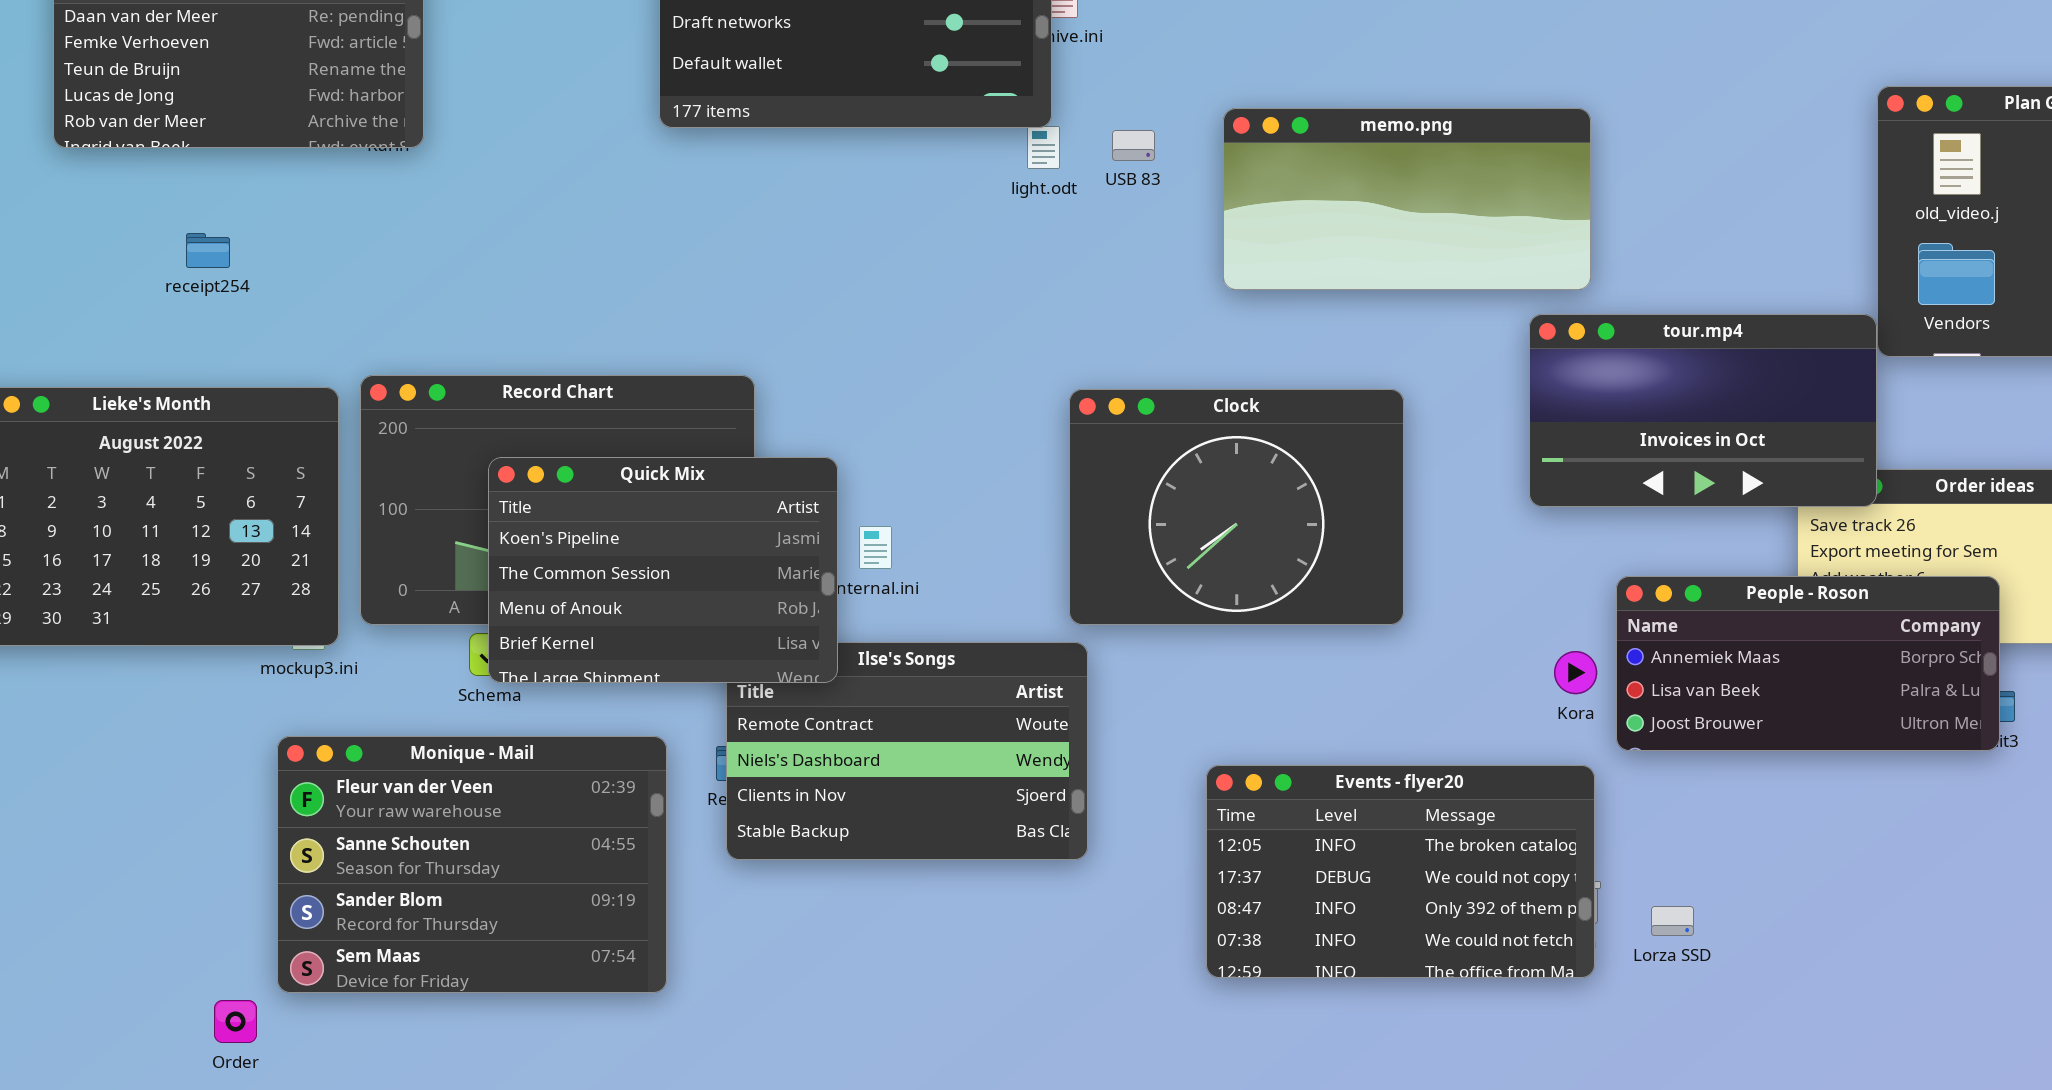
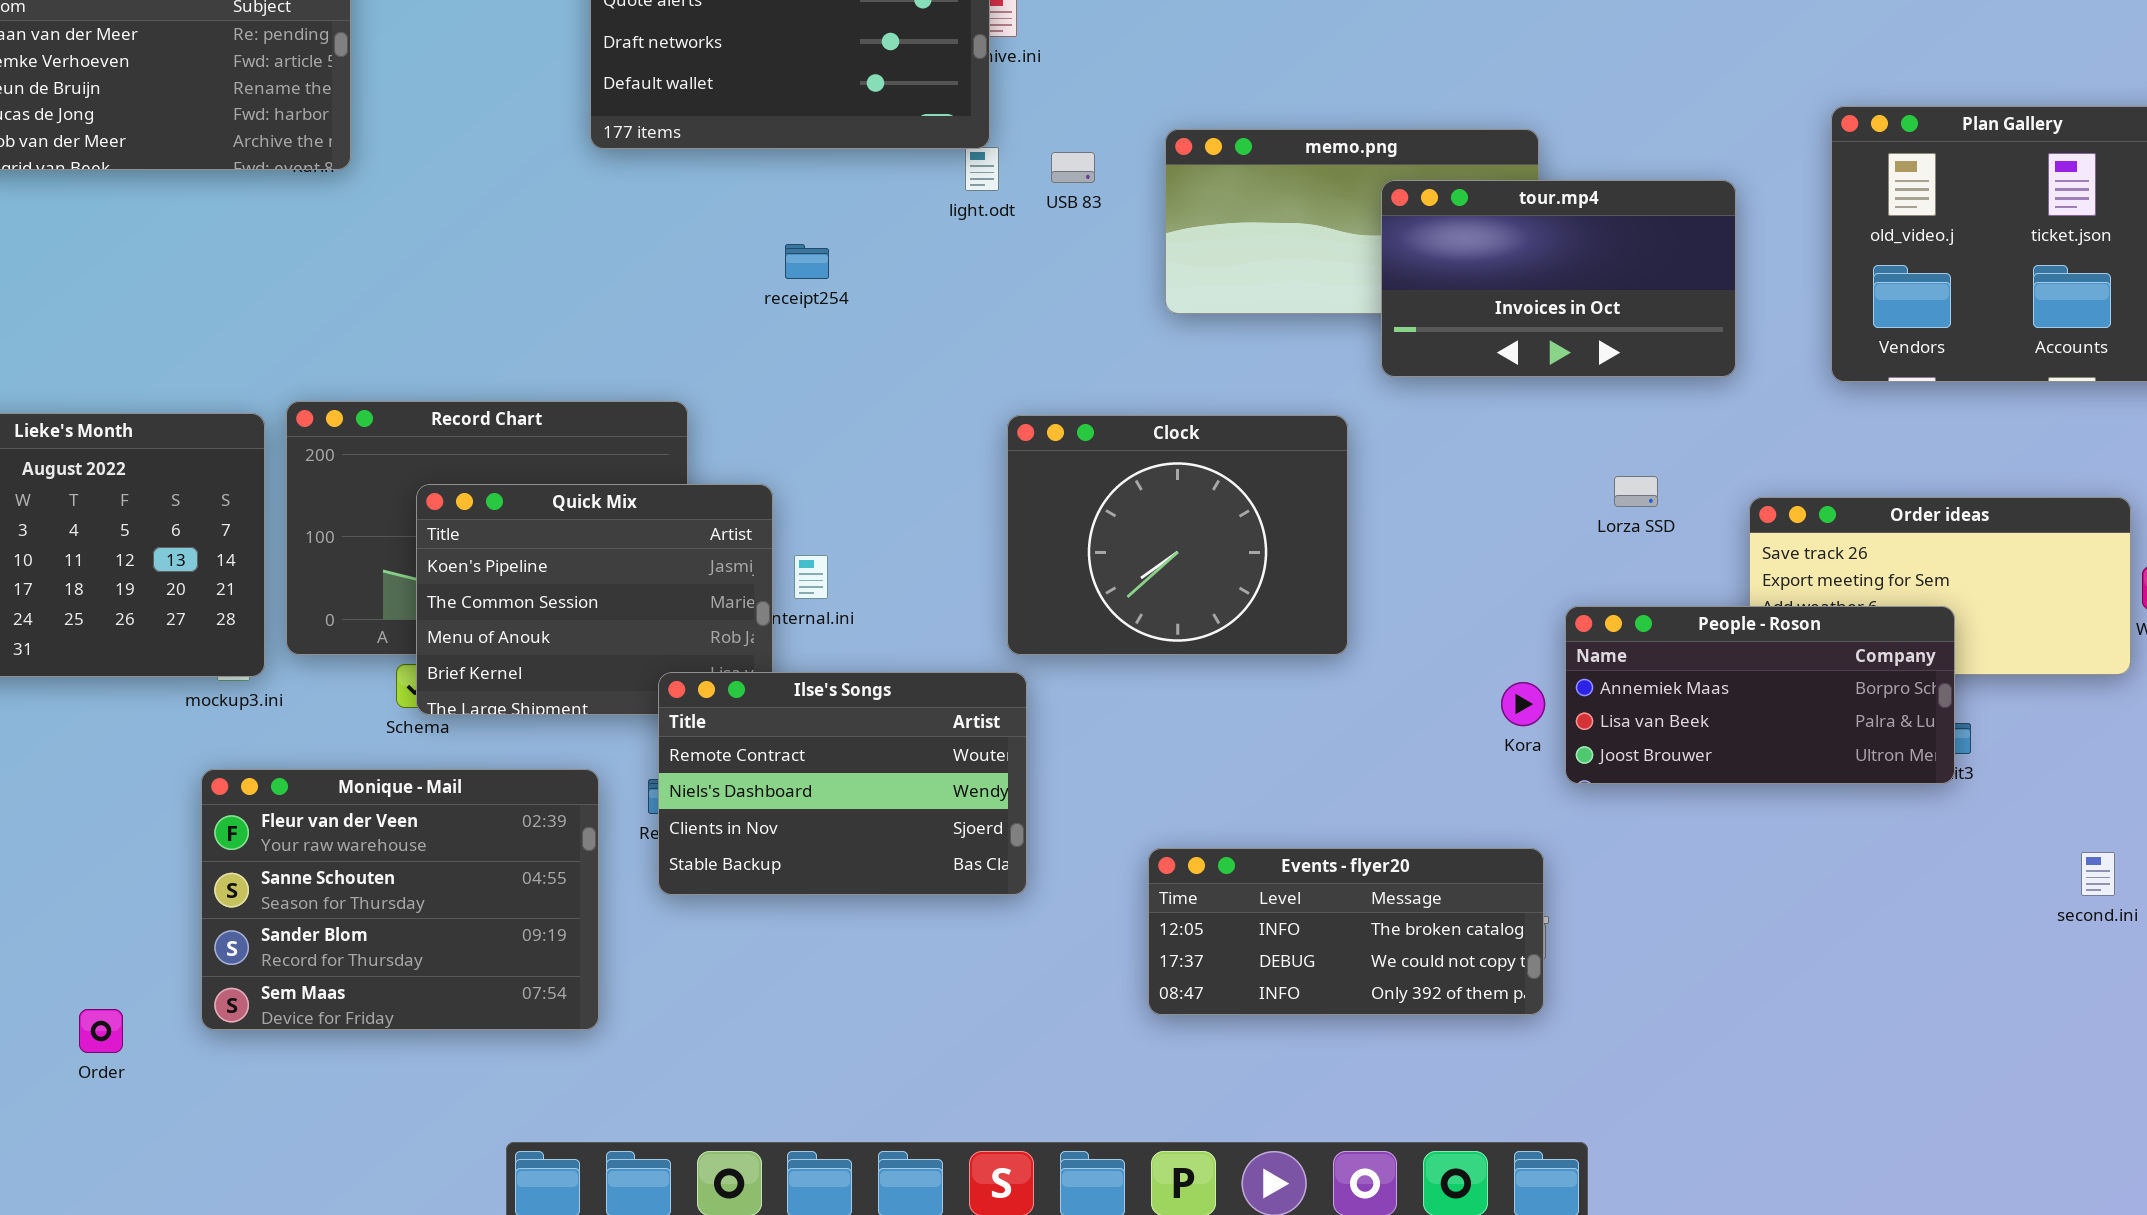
receipt254: [186,233,230,268] -> [785,244,829,279], moved
tour.mp4: [1529,314,1877,507] -> [1381,180,1736,377], moved
Ilse's Songs: [726,642,1088,860] -> [658,672,1027,895], raised
Events - flyer20: [1206,765,1595,978] -> [1148,848,1544,1015], resized
Lorza SSD: [1651,906,1694,936] -> [1614,476,1658,507], moved
Order: [214,1000,257,1043] -> [79,1009,123,1053], moved

